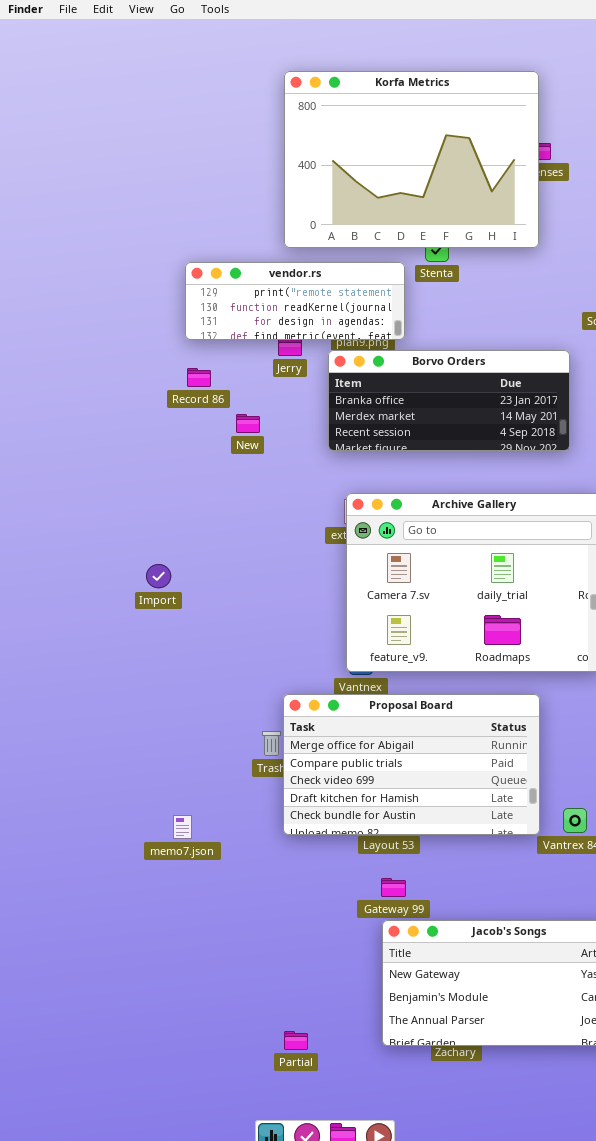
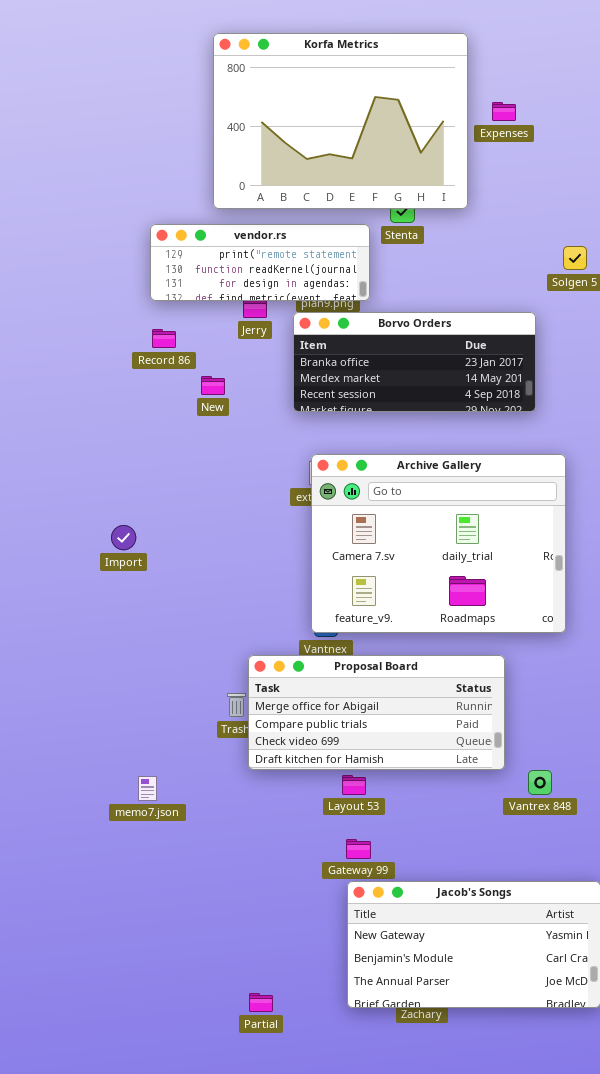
Korfa Metrics: [284,71,539,248] -> [213,33,468,209], moved
Proposal Board: [283,694,540,835] -> [248,655,505,770], resized

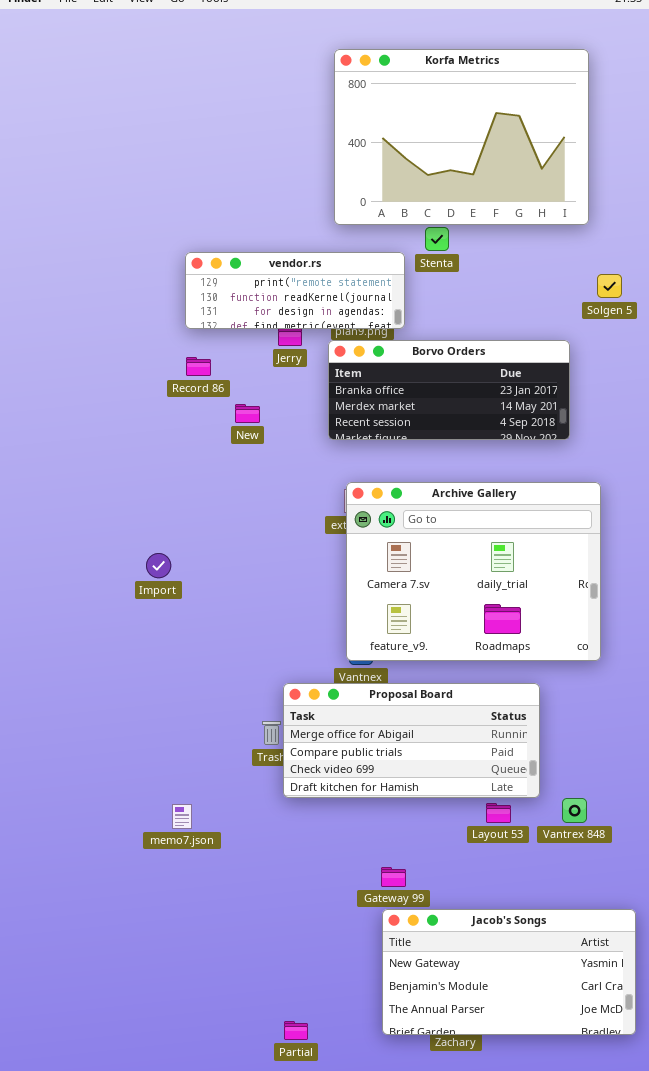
Korfa Metrics: [213,33,468,209] -> [334,49,589,225], moved
Layout 53: [342,775,366,795] -> [486,803,511,823], moved

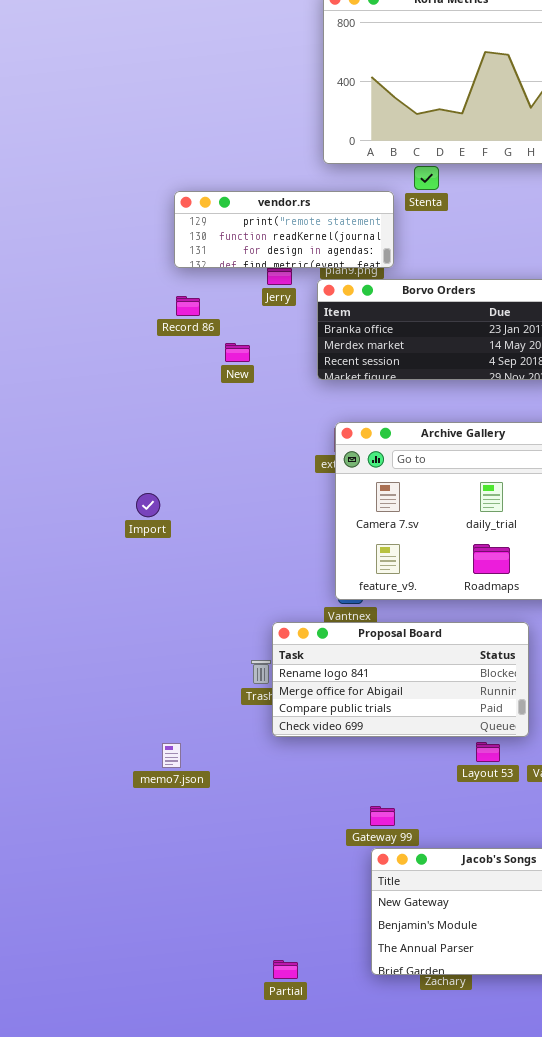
Proposal Board: [283,683,540,798] -> [272,622,529,737], scrolled up 1 row

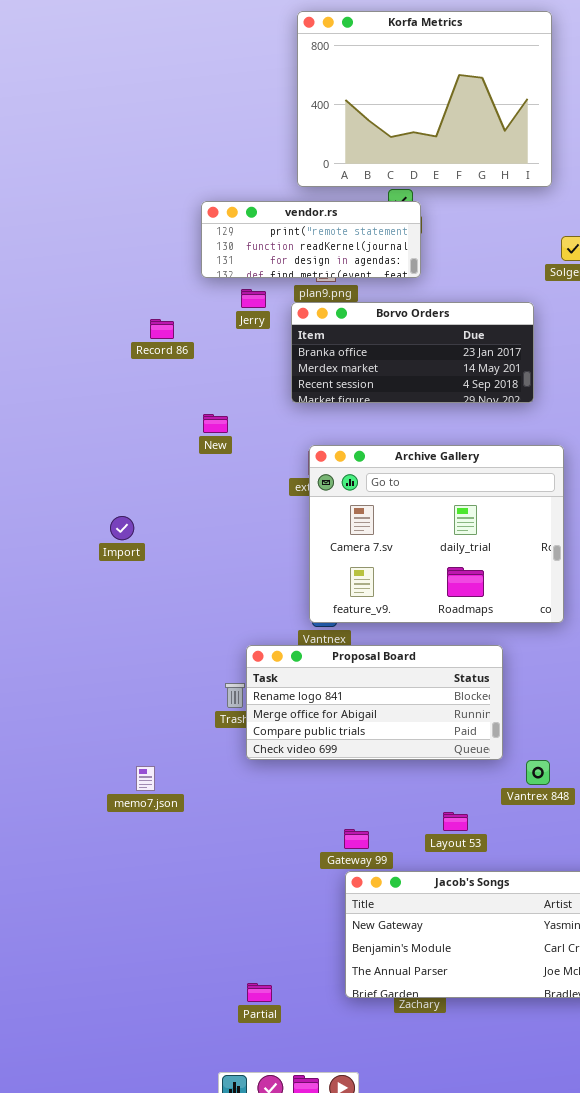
vendor.rs: [174,191,394,268] -> [201,201,421,278], moved
New: [225,343,250,362] -> [203,414,228,433], moved
Layout 53: [476,742,500,762] -> [443,812,468,831], moved

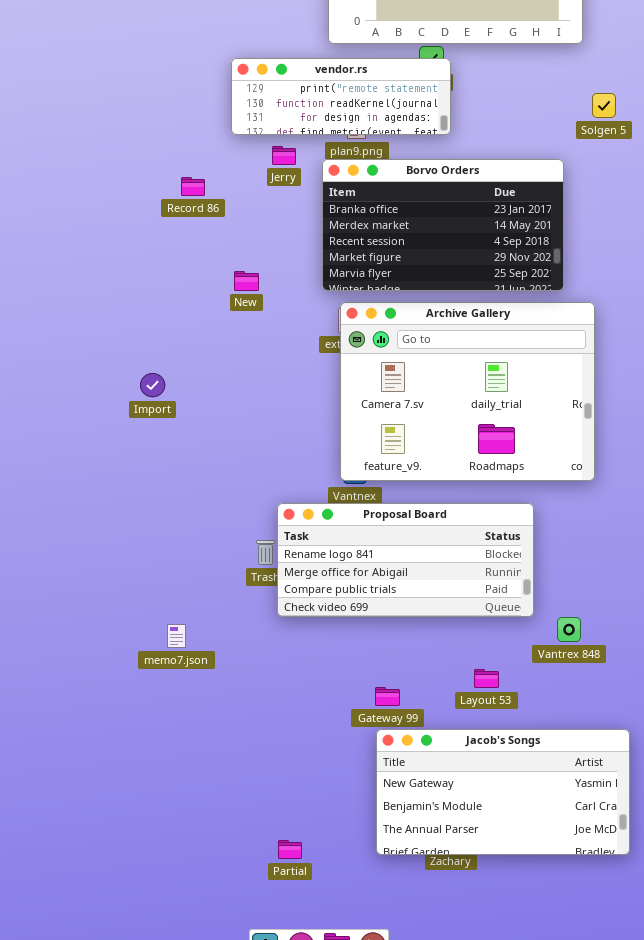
Borvo Orders: [291,302,534,403] -> [322,159,564,291], resized

